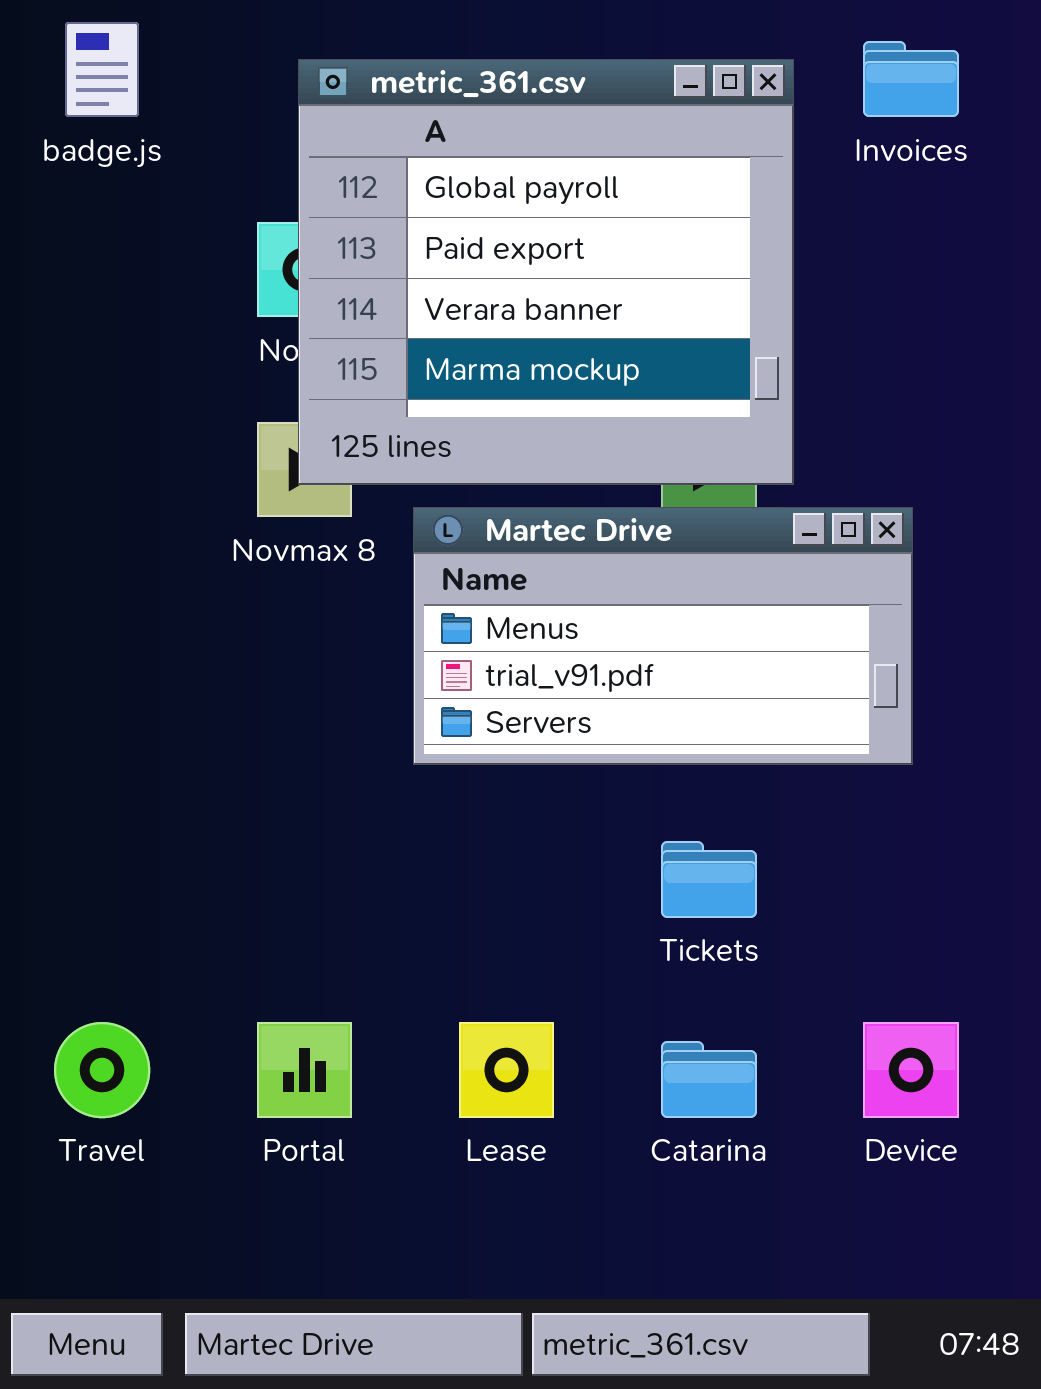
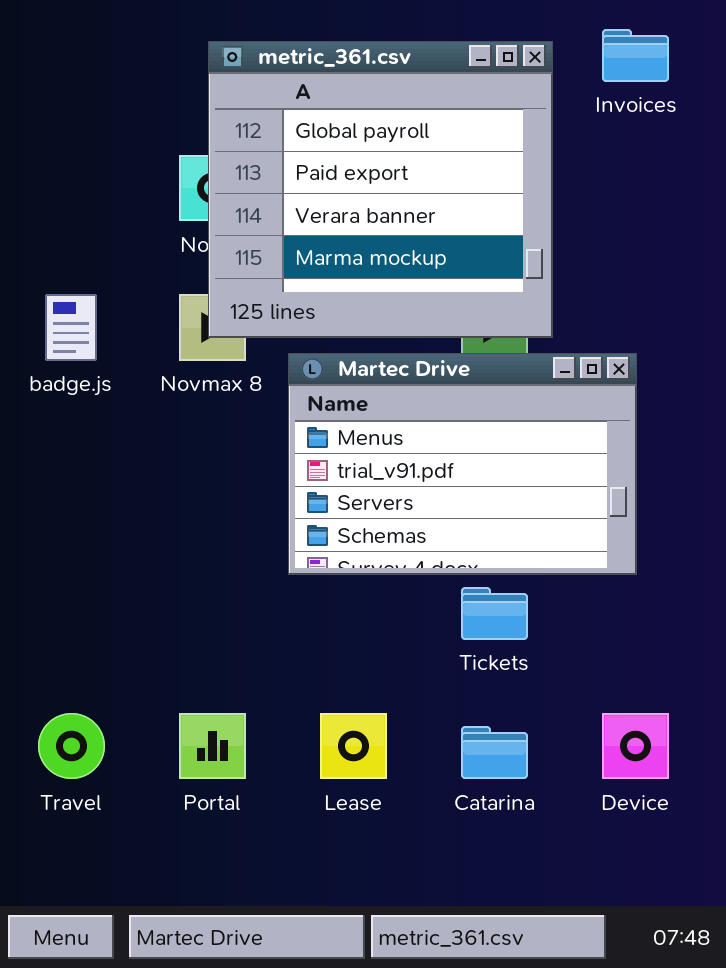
badge.js: [65,22,139,117] -> [45,294,97,361], moved
Martec Drive: [413,507,913,765] -> [288,353,637,575], resized

